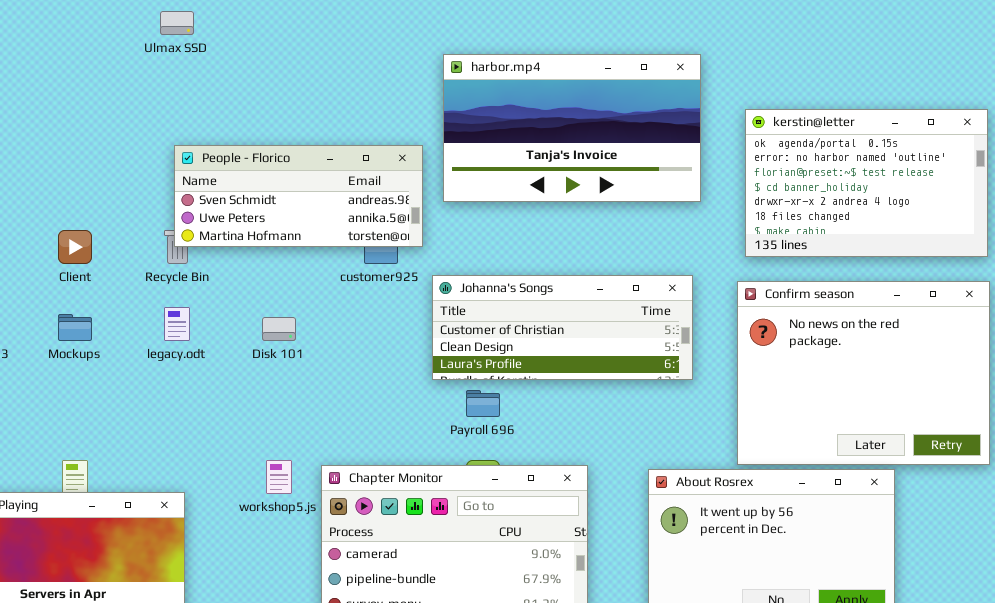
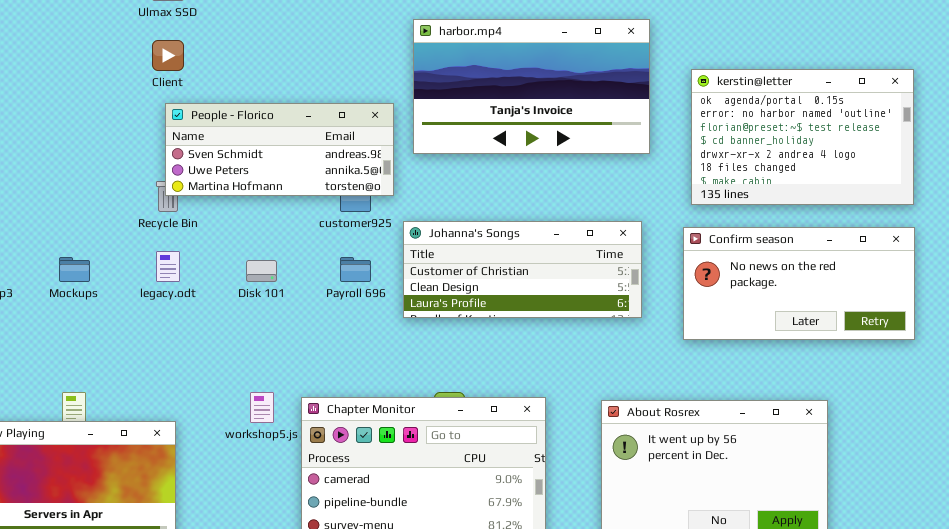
Client: [58,230,92,264] -> [152,40,184,71], moved
Confirm season: [737,281,990,465] -> [683,227,915,340], resized
Payroll 696: [466,390,500,417] -> [340,257,371,282], moved

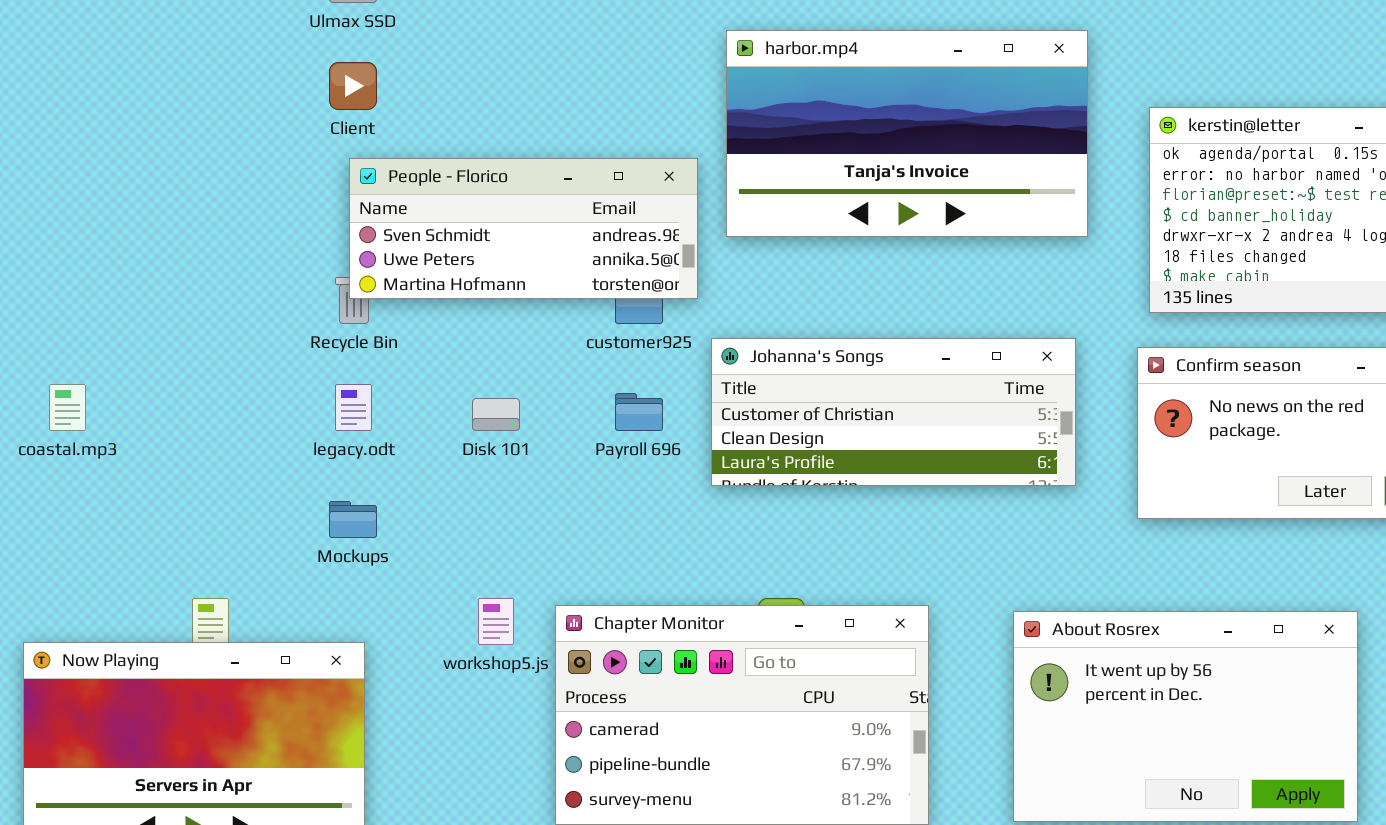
Mockups: [59,257,90,282] -> [329,501,377,538], moved

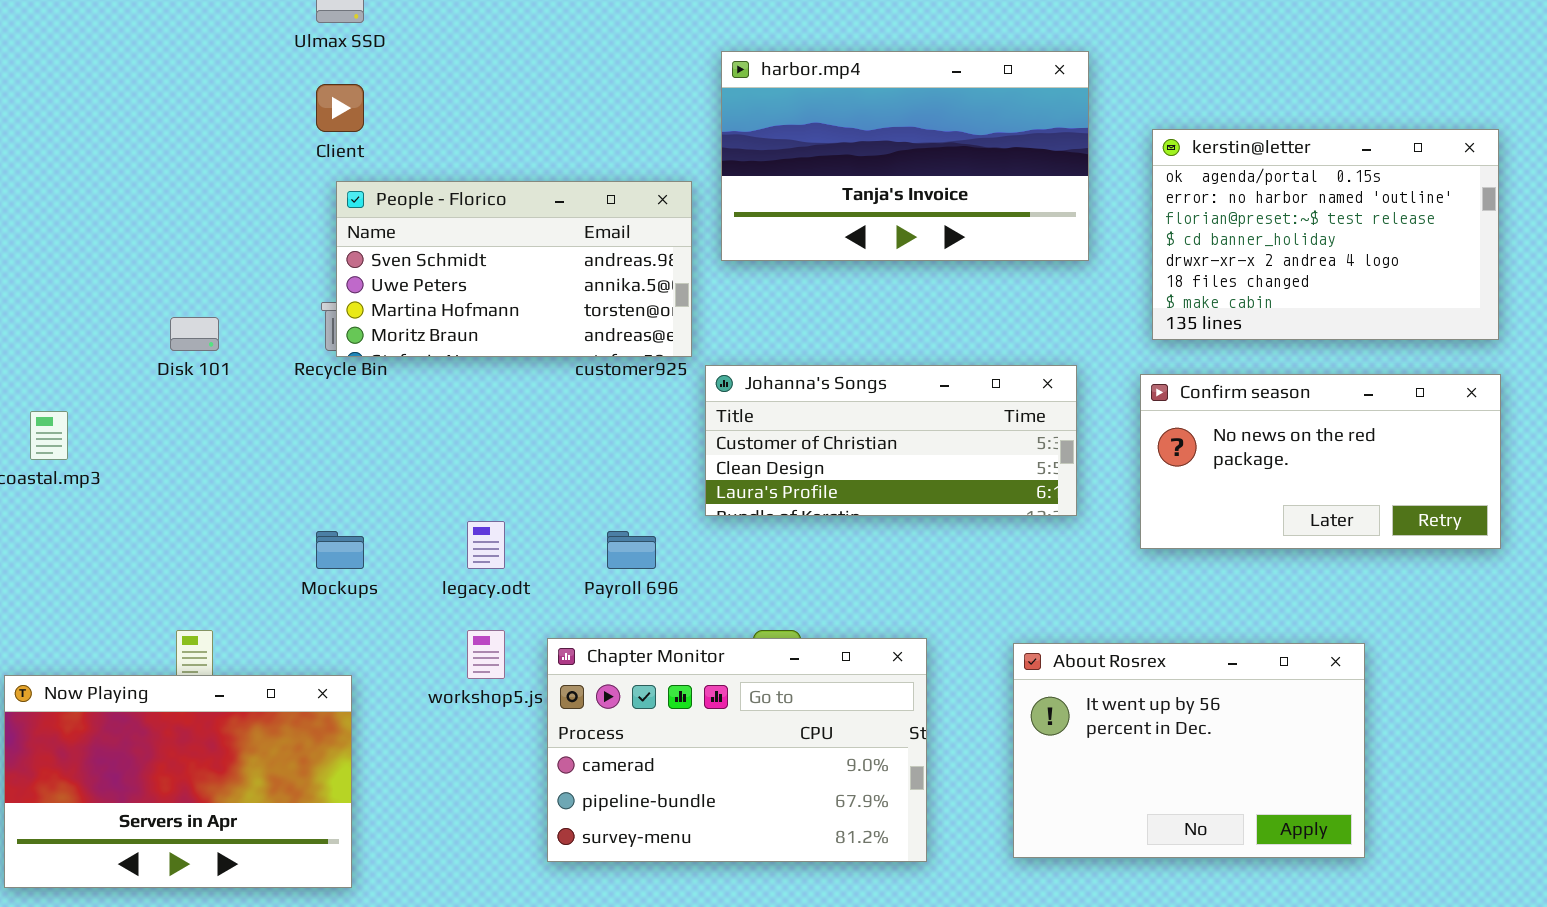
People - Florico: [349,158,698,299] -> [336,181,692,357], resized
legacy.odt: [335,384,372,431] -> [467,521,505,569], moved
Payroll 696: [615,393,663,431] -> [607,531,656,569], moved
Disk 101: [472,398,520,431] -> [170,317,219,351], moved

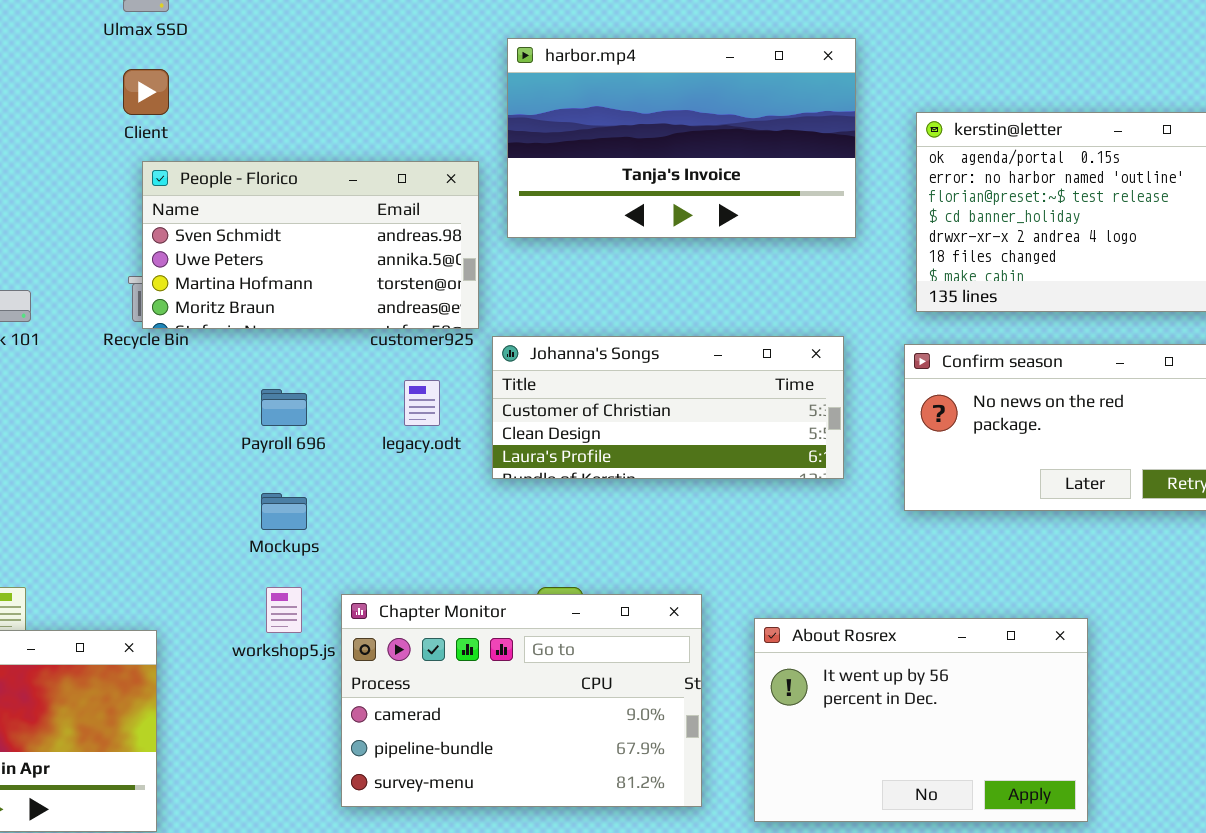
legacy.odt: [467,521,505,569] -> [404,380,440,426], moved
Mockups: [316,531,364,569] -> [261,493,307,530], moved
Payroll 696: [607,531,656,569] -> [261,389,307,426], moved
About Rosrex: [1013,643,1365,858] -> [754,618,1088,822], moved

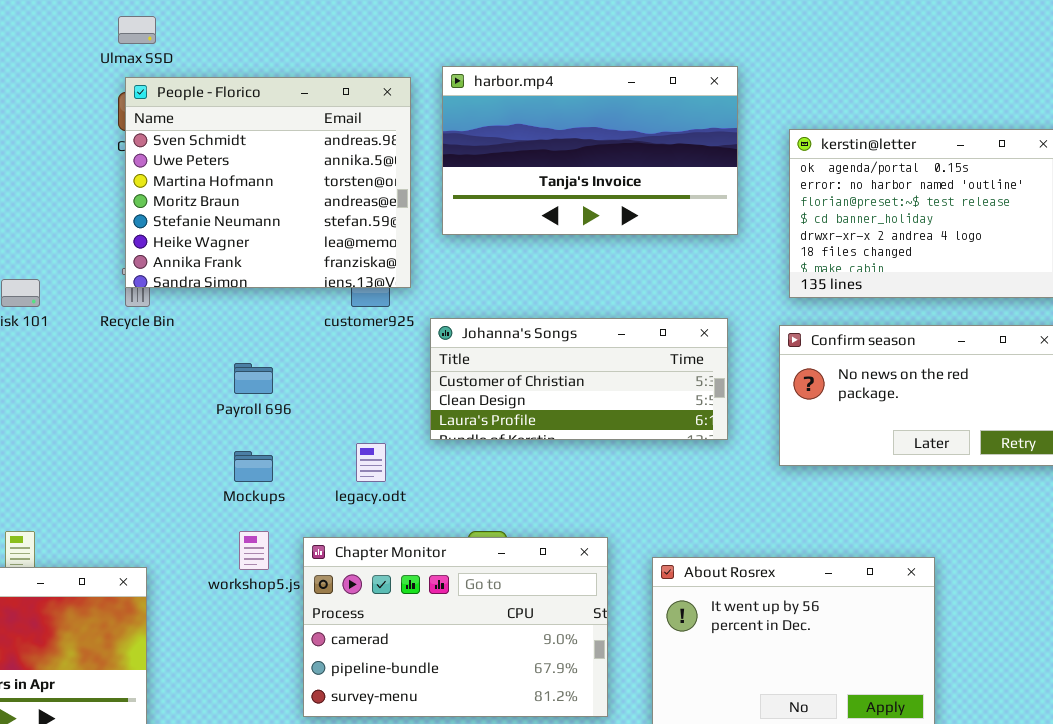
People - Florico: [142,161,479,329] -> [125,77,411,288], moved, resized
legacy.odt: [404,380,440,426] -> [356,443,386,482], moved

